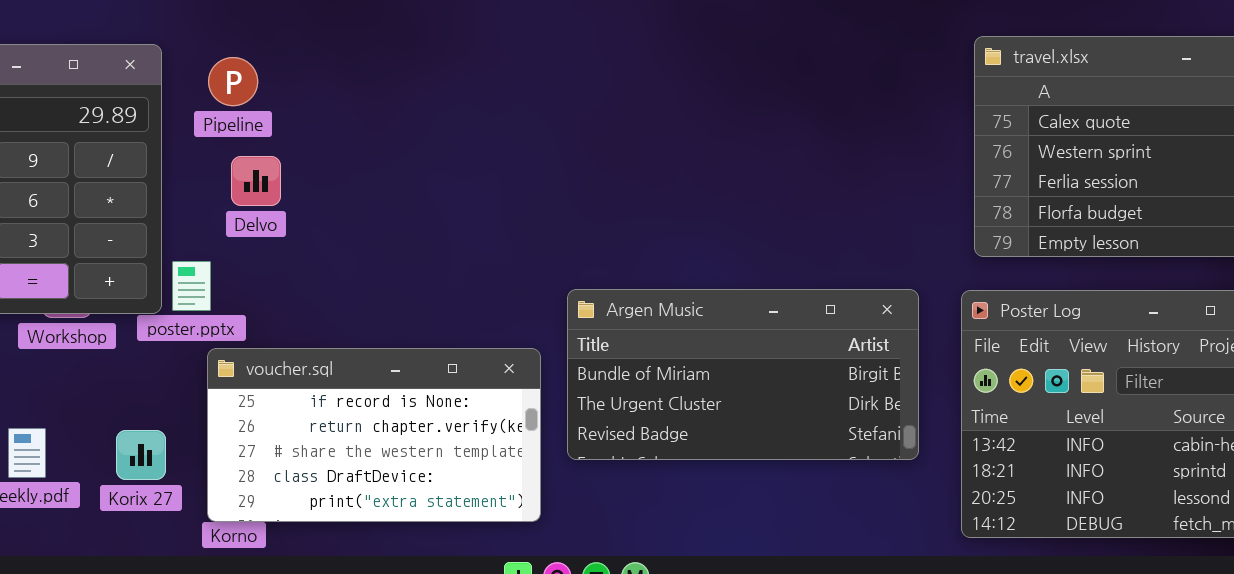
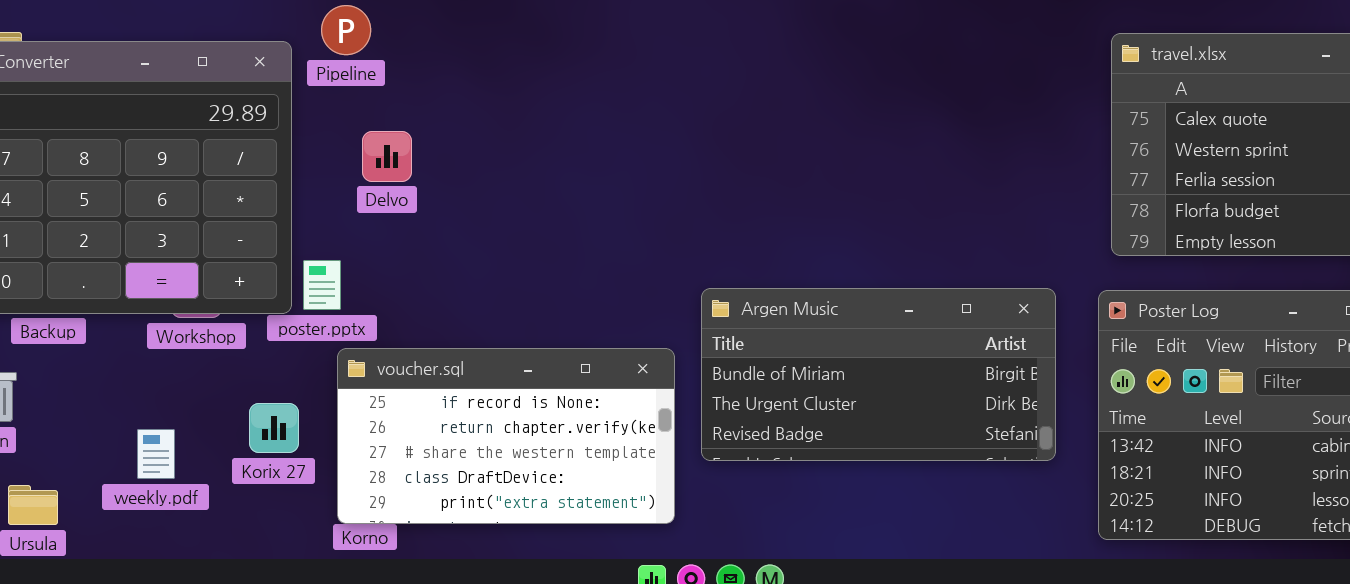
Pipeline: [208,57,258,106] -> [321,5,371,55], moved
Delvo: [231,156,281,206] -> [362,131,412,182], moved
Korix 27: [116,430,166,480] -> [249,403,299,453], moved

